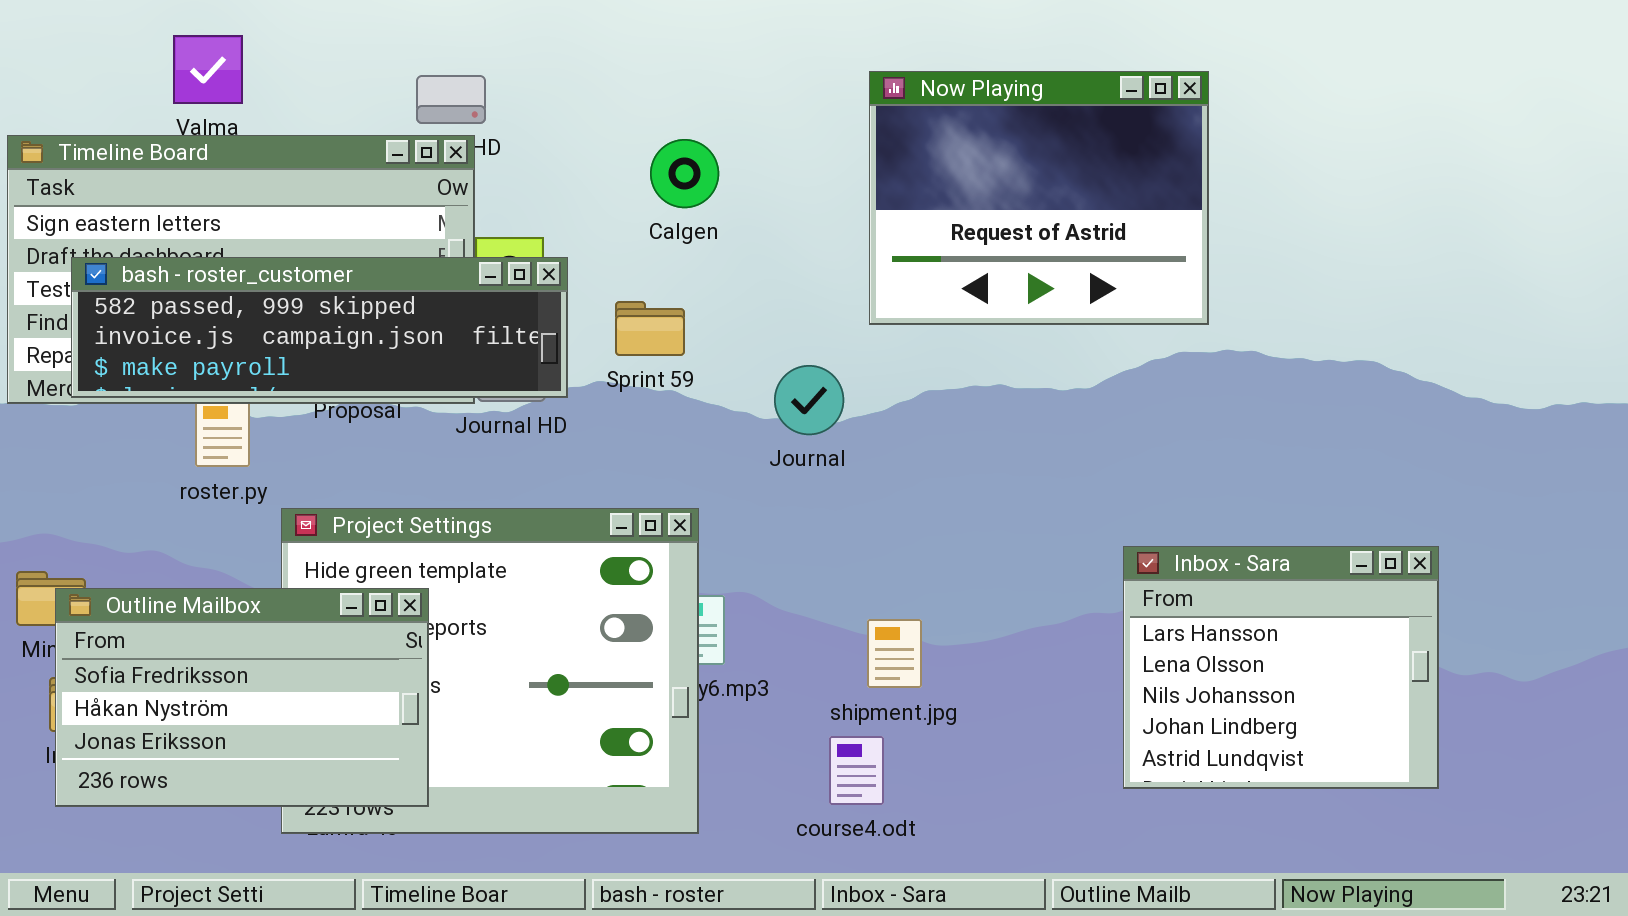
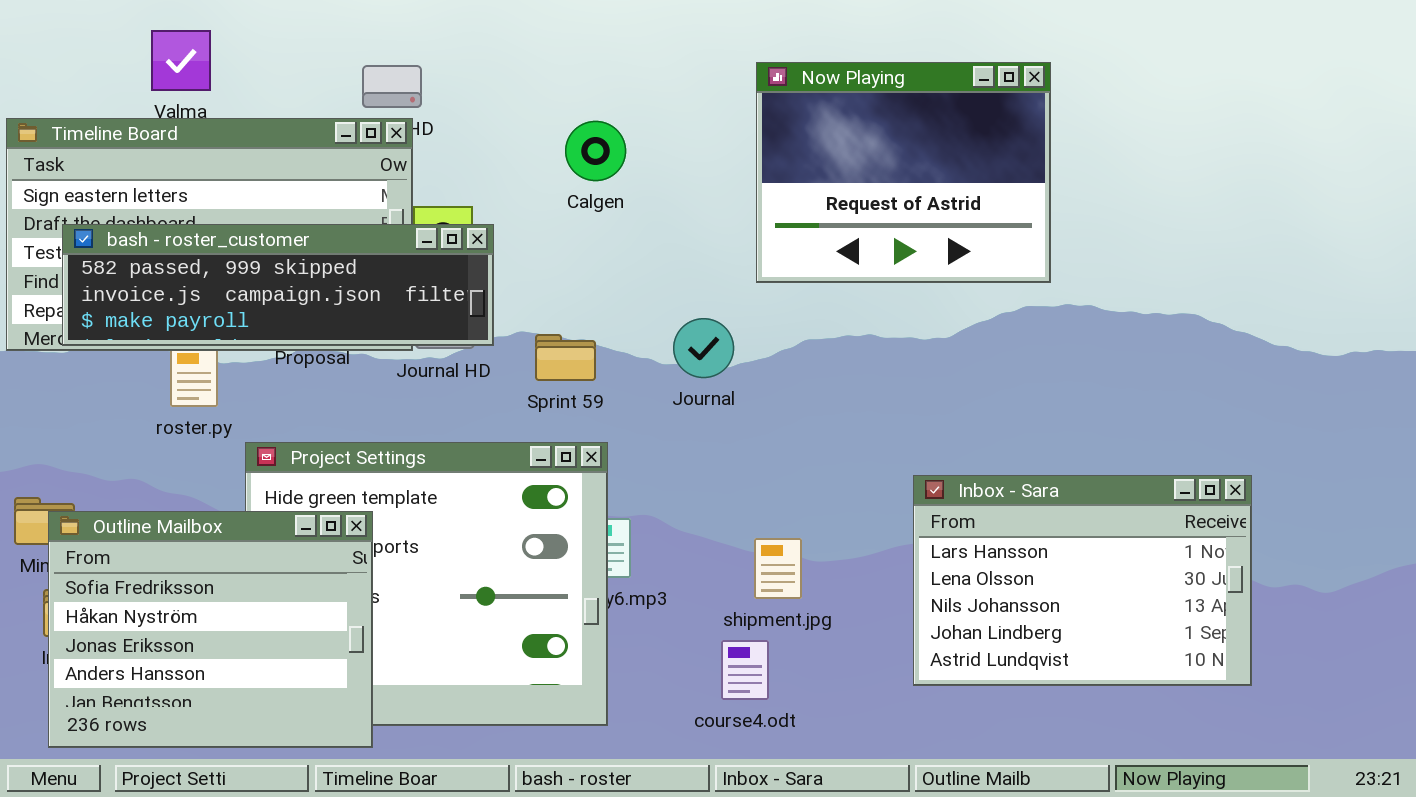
Sprint 59: [615,301,685,356] -> [535,334,596,381], moved
Inbox - Sara: [1123,546,1439,789] -> [913,475,1252,686], resized
Outline Mailbox: [55,588,429,807] -> [48,511,373,748], resized

